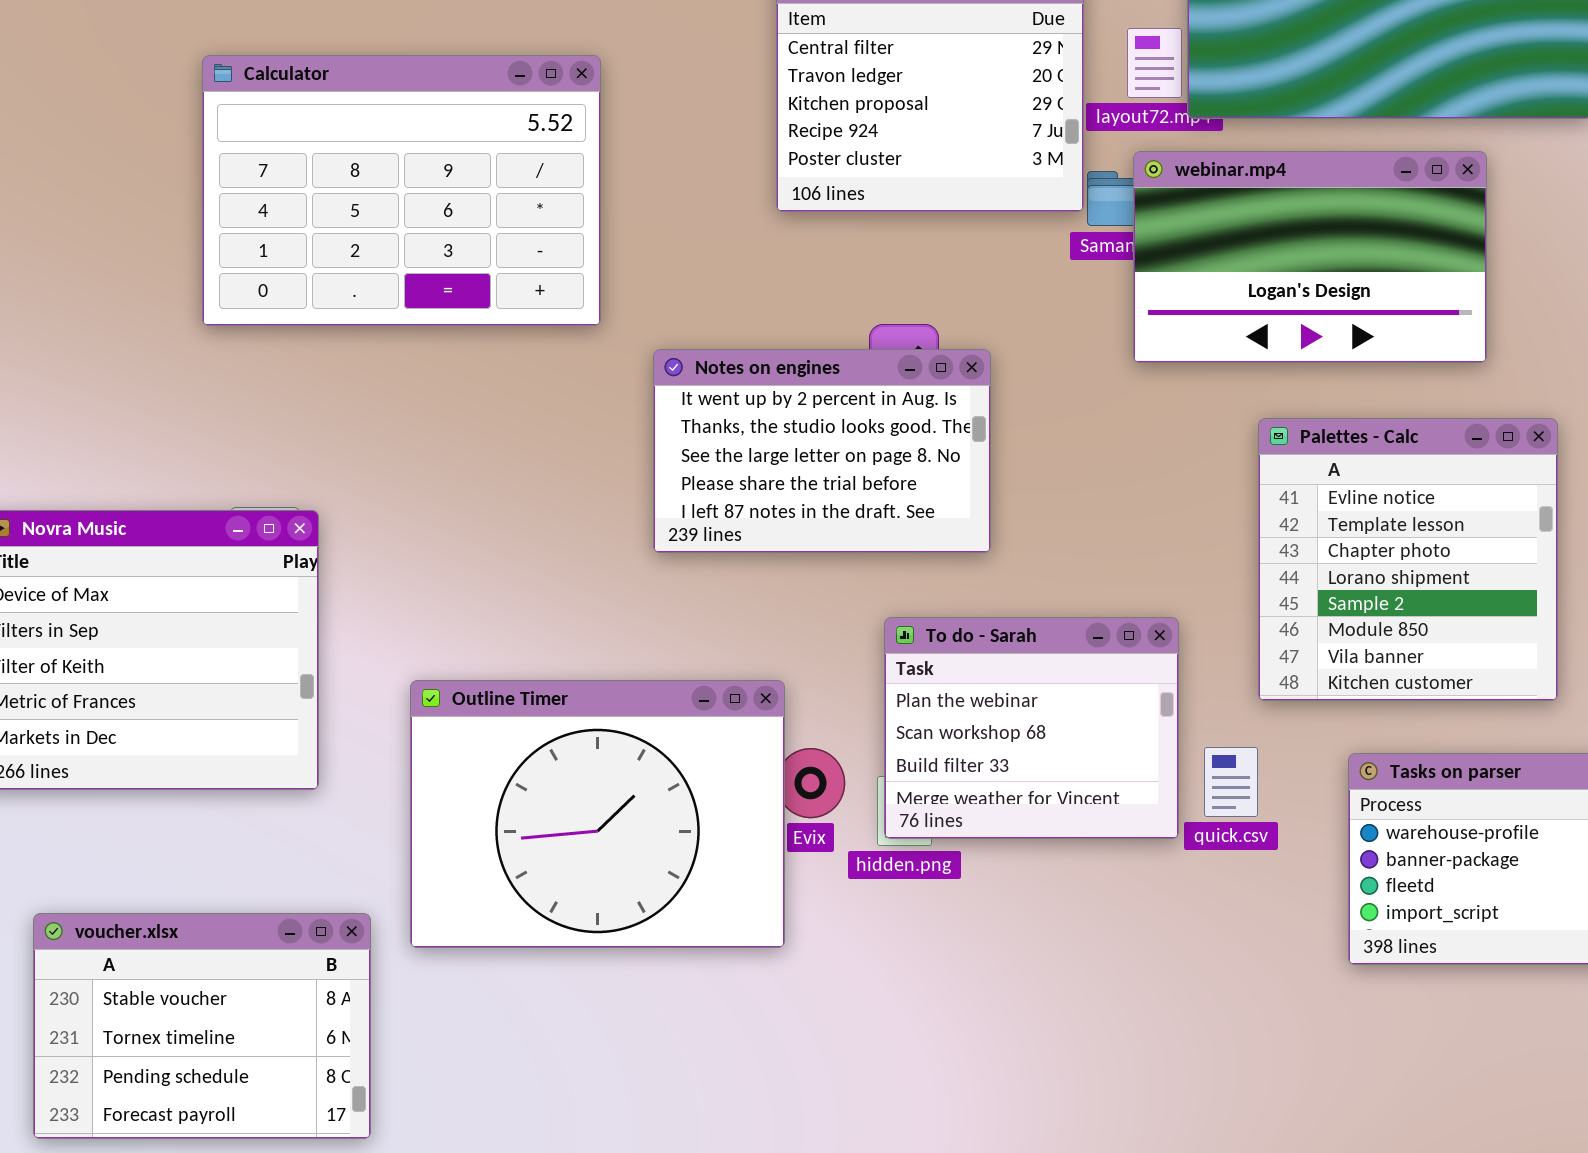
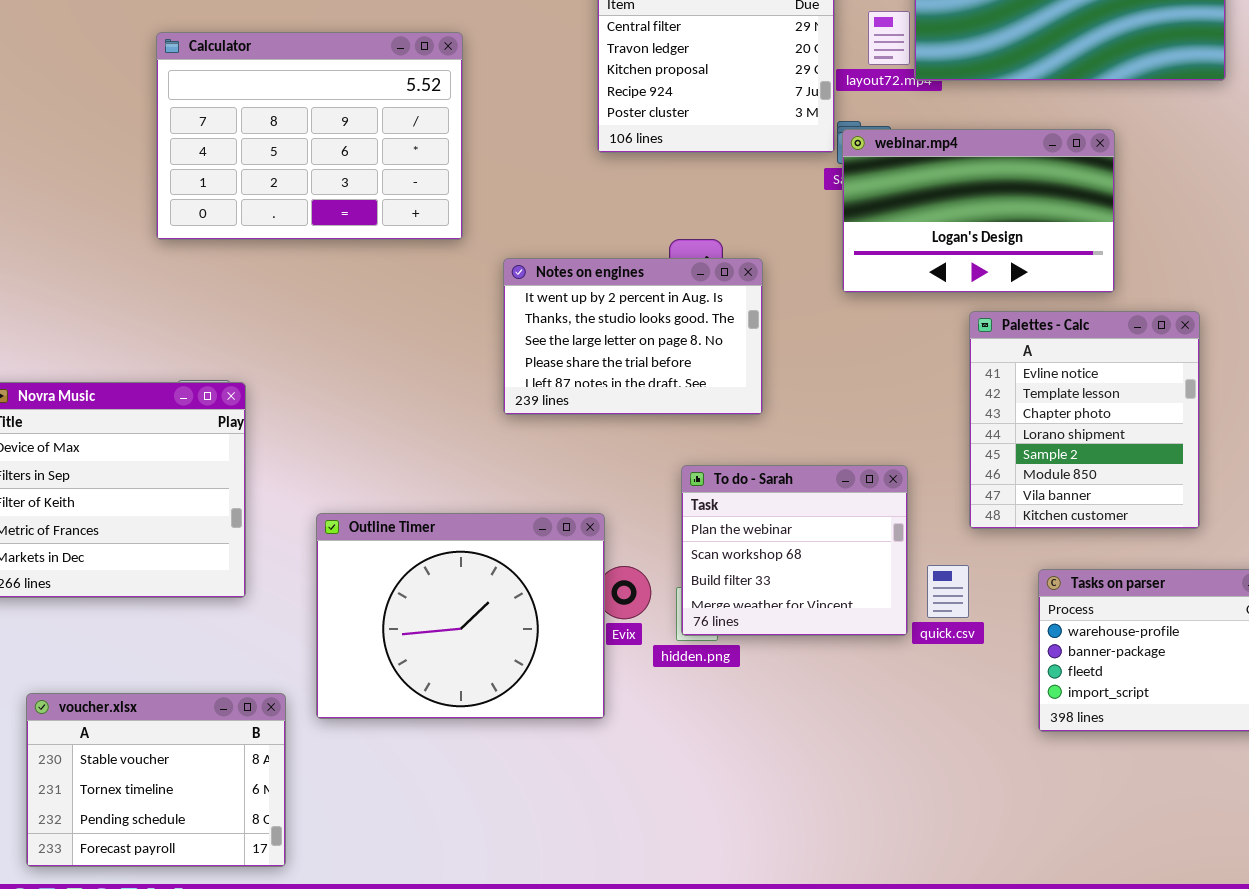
webinar.mp4: [1133,151,1487,363] -> [842,129,1115,293], moved

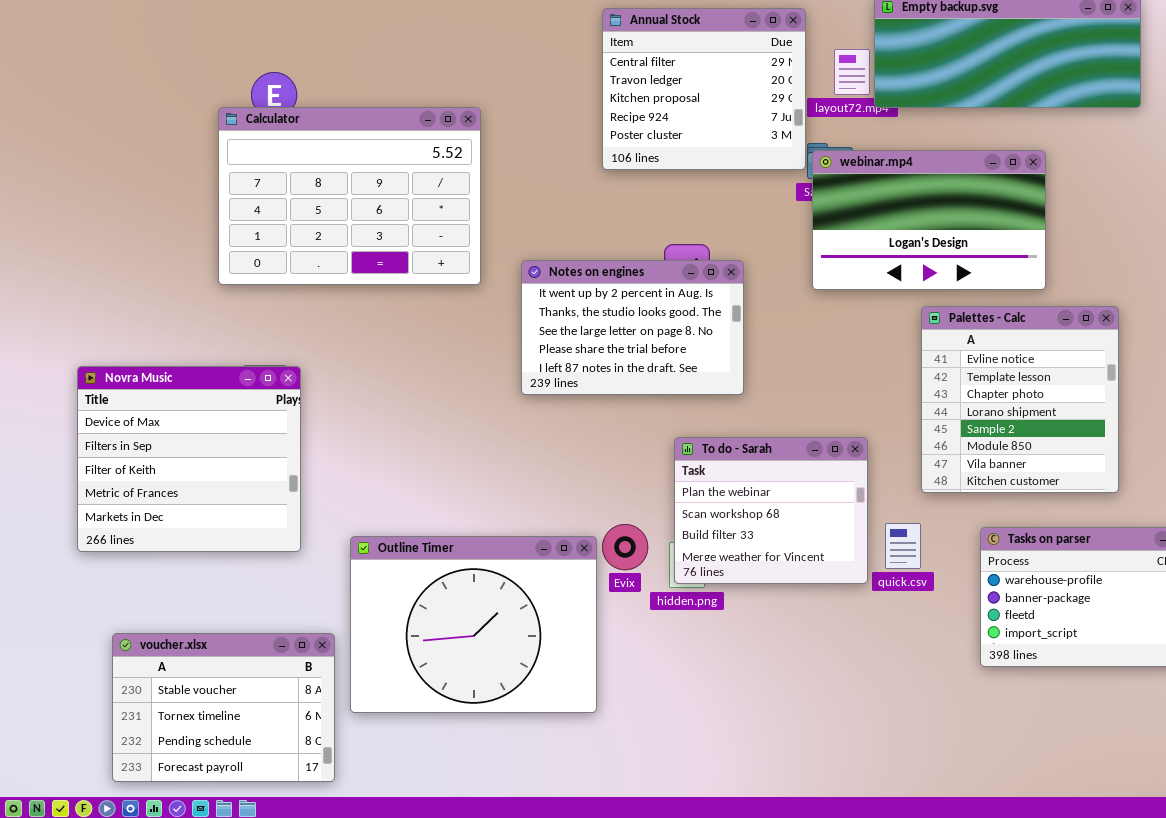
Calculator: [156,32,463,240] -> [218,107,481,285], moved
Outline Timer: [316,513,605,719] -> [350,536,597,713], moved

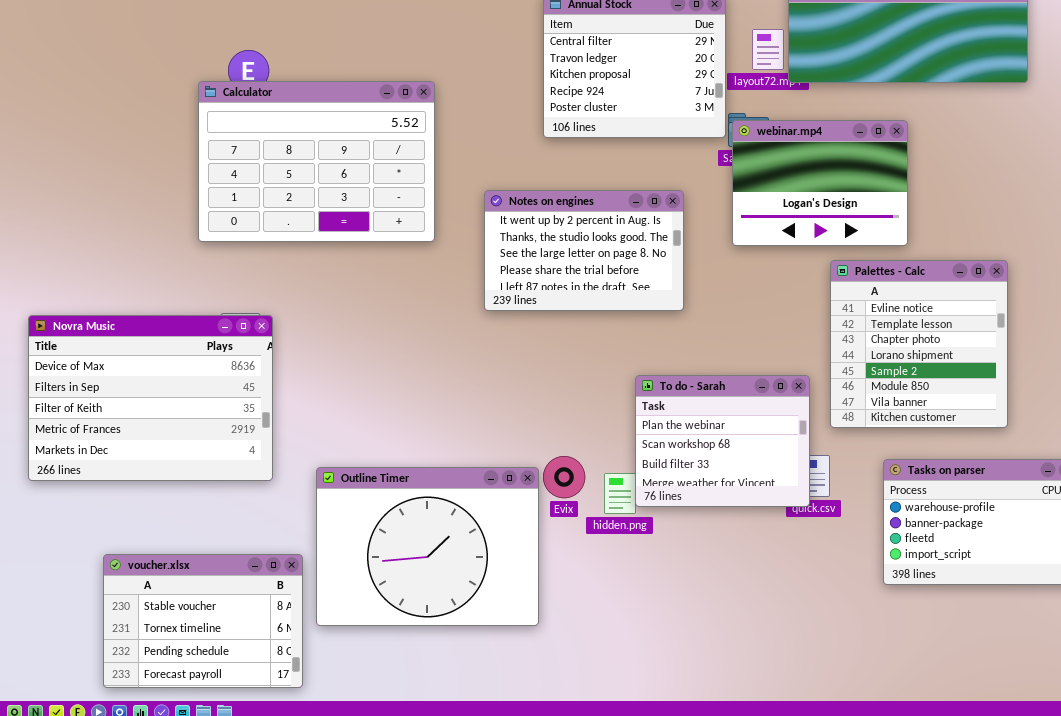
webinar.mp4: [812,150,1046,290] -> [732,120,908,246], resized
Notes on engines: [521,260,744,395] -> [484,190,684,311], moved
Novra Music: [77,366,301,552] -> [28,315,273,481], resized
To do - Sarah: [674,437,868,584] -> [635,375,810,507], moved

